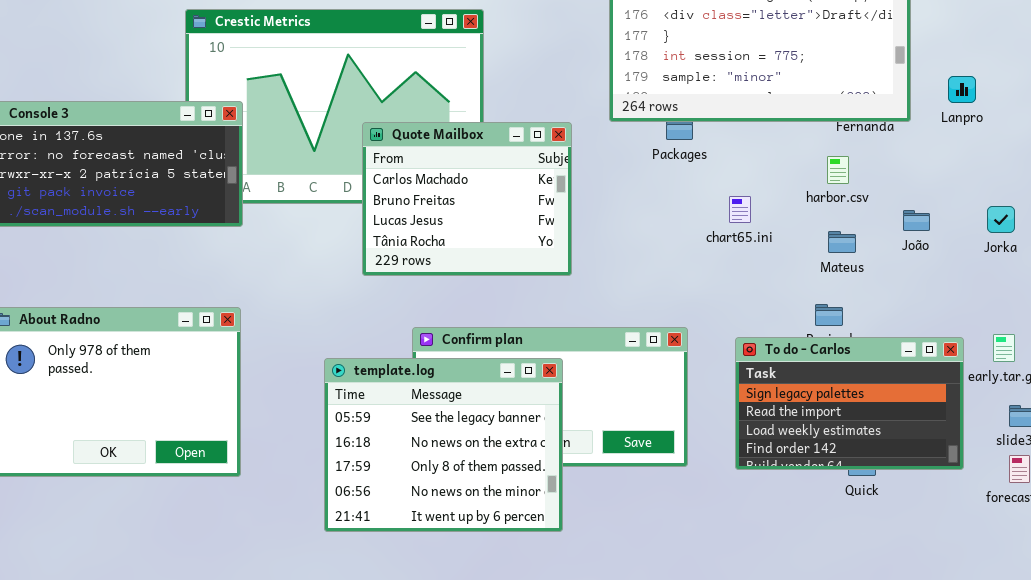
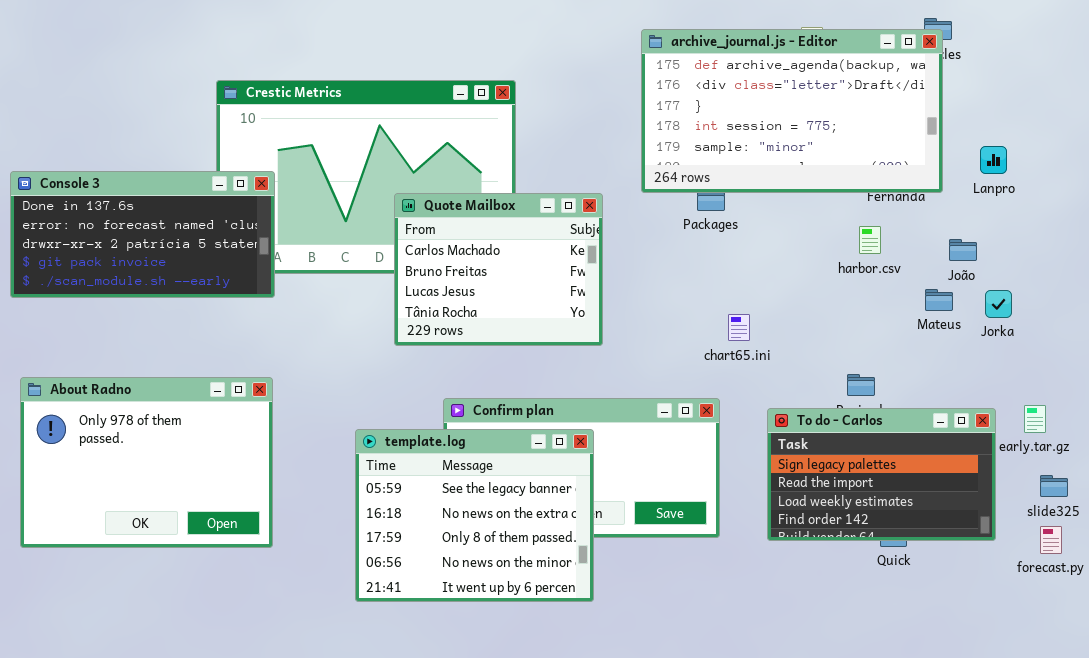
chart65.ini: [729,196,751,223] -> [728,314,750,341], moved
Jorka: [987,206,1015,233] -> [985,290,1012,318], moved
João: [903,210,930,231] -> [949,239,977,261], moved
Mateus: [828,231,856,253] -> [925,289,953,311], moved

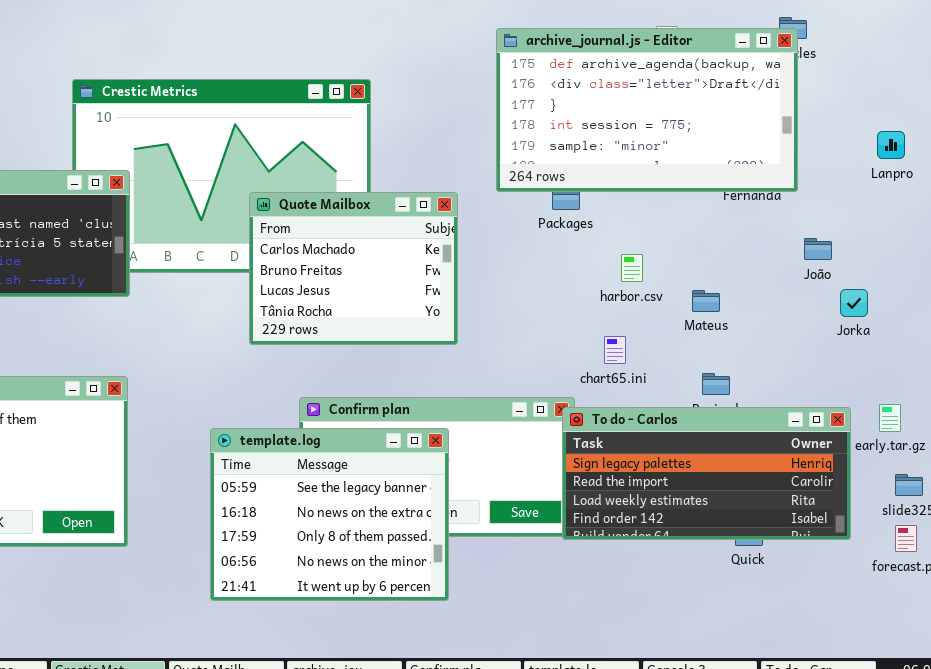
Lanpro: [980,146,1007,174] -> [877,131,905,159], moved
harbor.csv: [859,226,881,254] -> [621,254,643,282], moved
Mateus: [925,289,953,311] -> [692,290,720,312], moved
chart65.ini: [728,314,750,341] -> [604,336,626,364], moved
To do - Carlos: [767,408,996,541] -> [562,407,851,540], resized

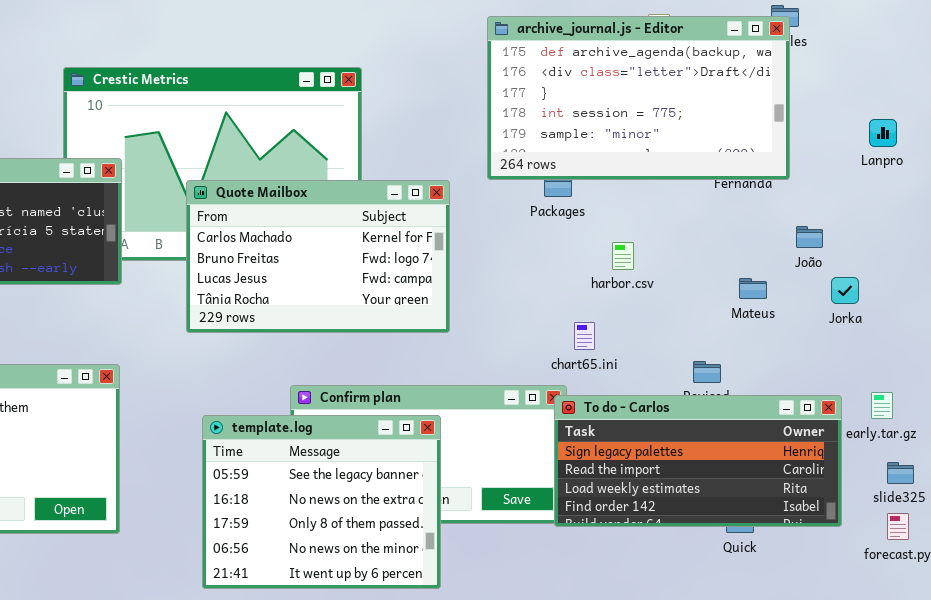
Quote Mailbox: [249,192,458,345] -> [186,180,450,333], resized
Mateus: [692,290,720,312] -> [739,278,767,299], moved
chart65.ini: [604,336,626,364] -> [574,322,595,350], moved

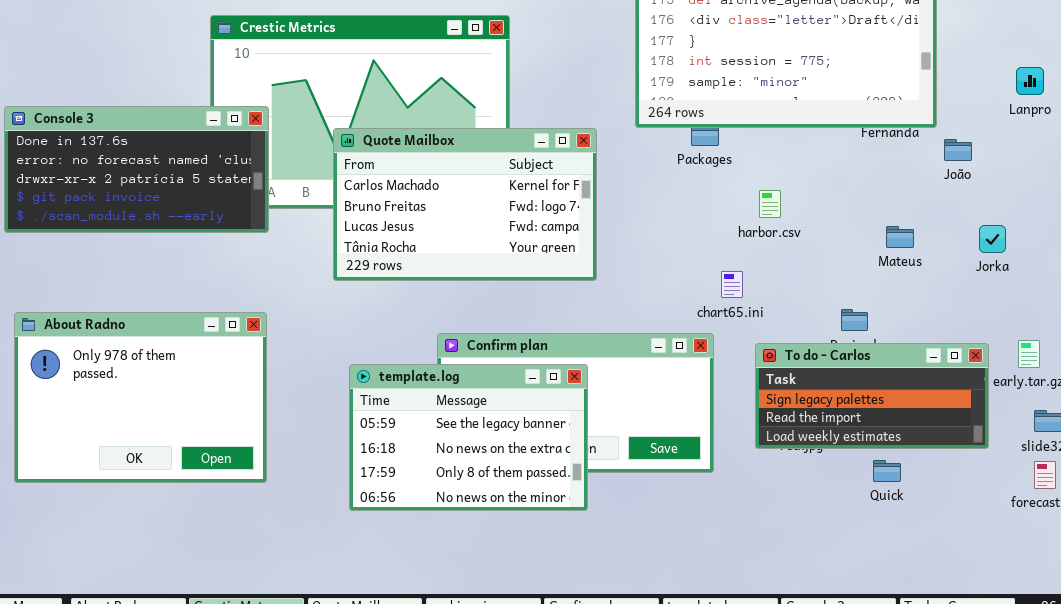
João: [796,226,823,248] -> [944,139,972,161], moved
To do - Carlos: [554,395,842,527] -> [755,343,989,449], resized
template.log: [202,415,441,589] -> [349,364,588,511], resized

